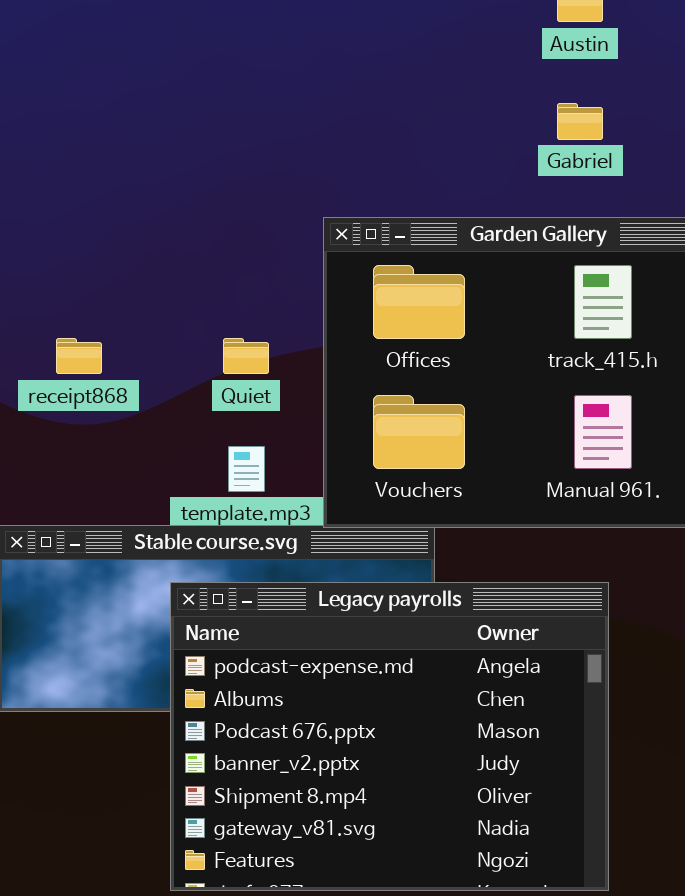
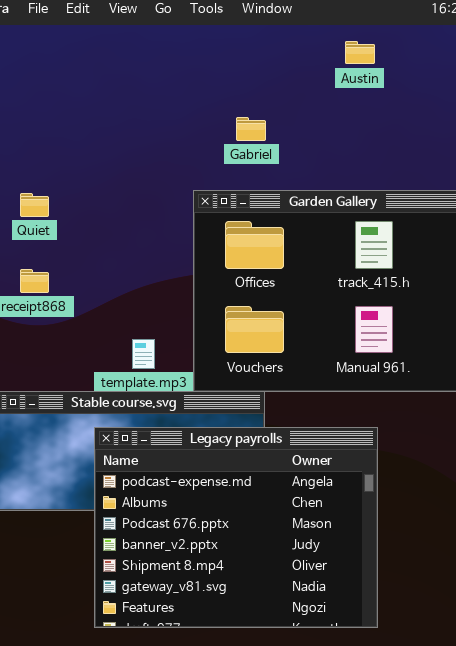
Gabriel: [557,103,603,140] -> [236,117,266,141], moved
Quiet: [223,338,269,374] -> [20,193,49,217], moved

